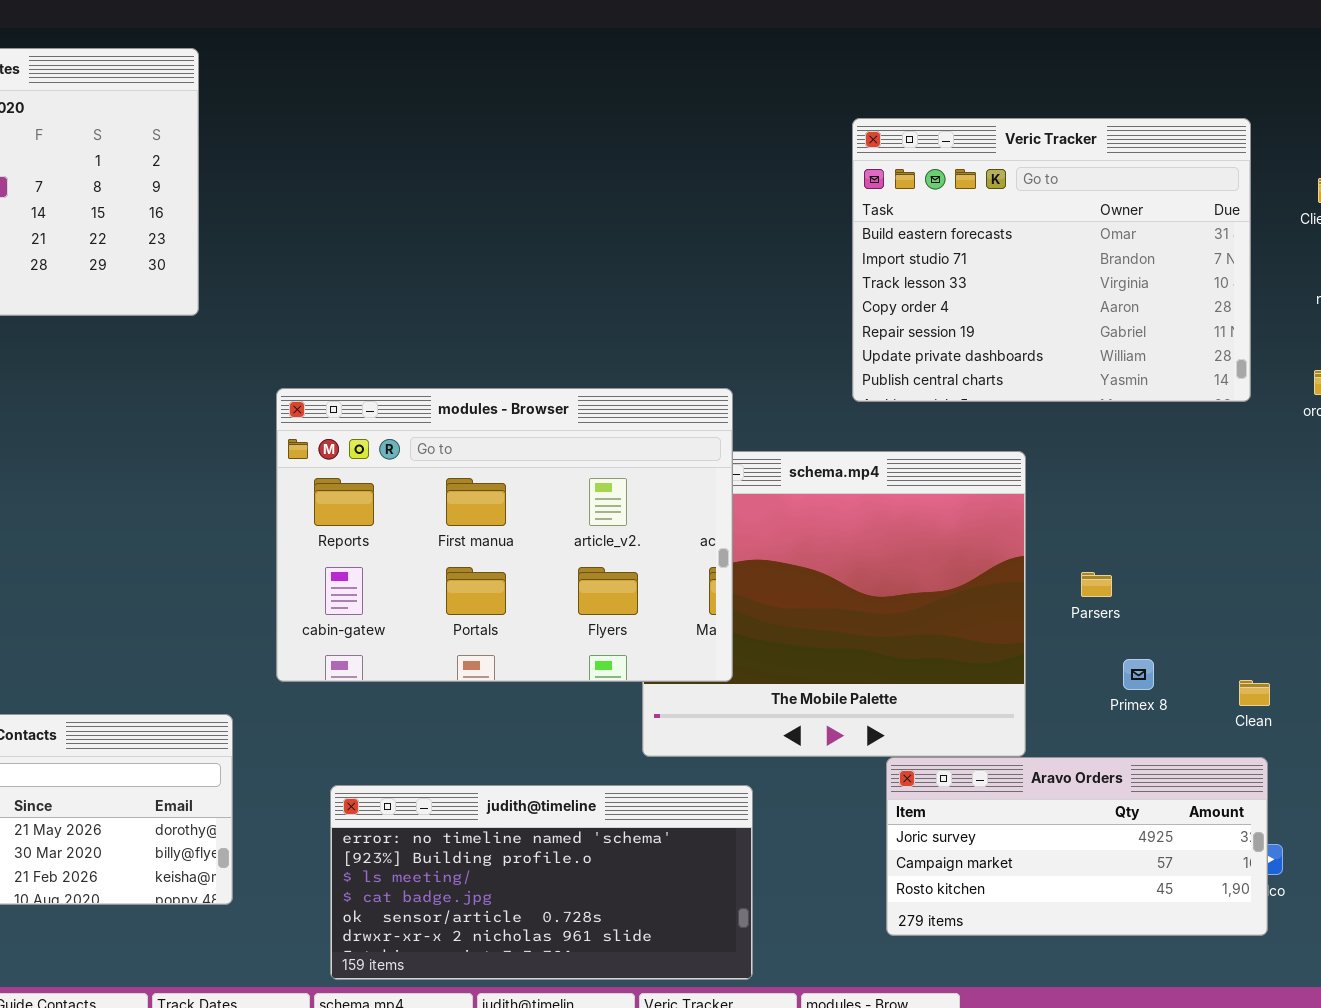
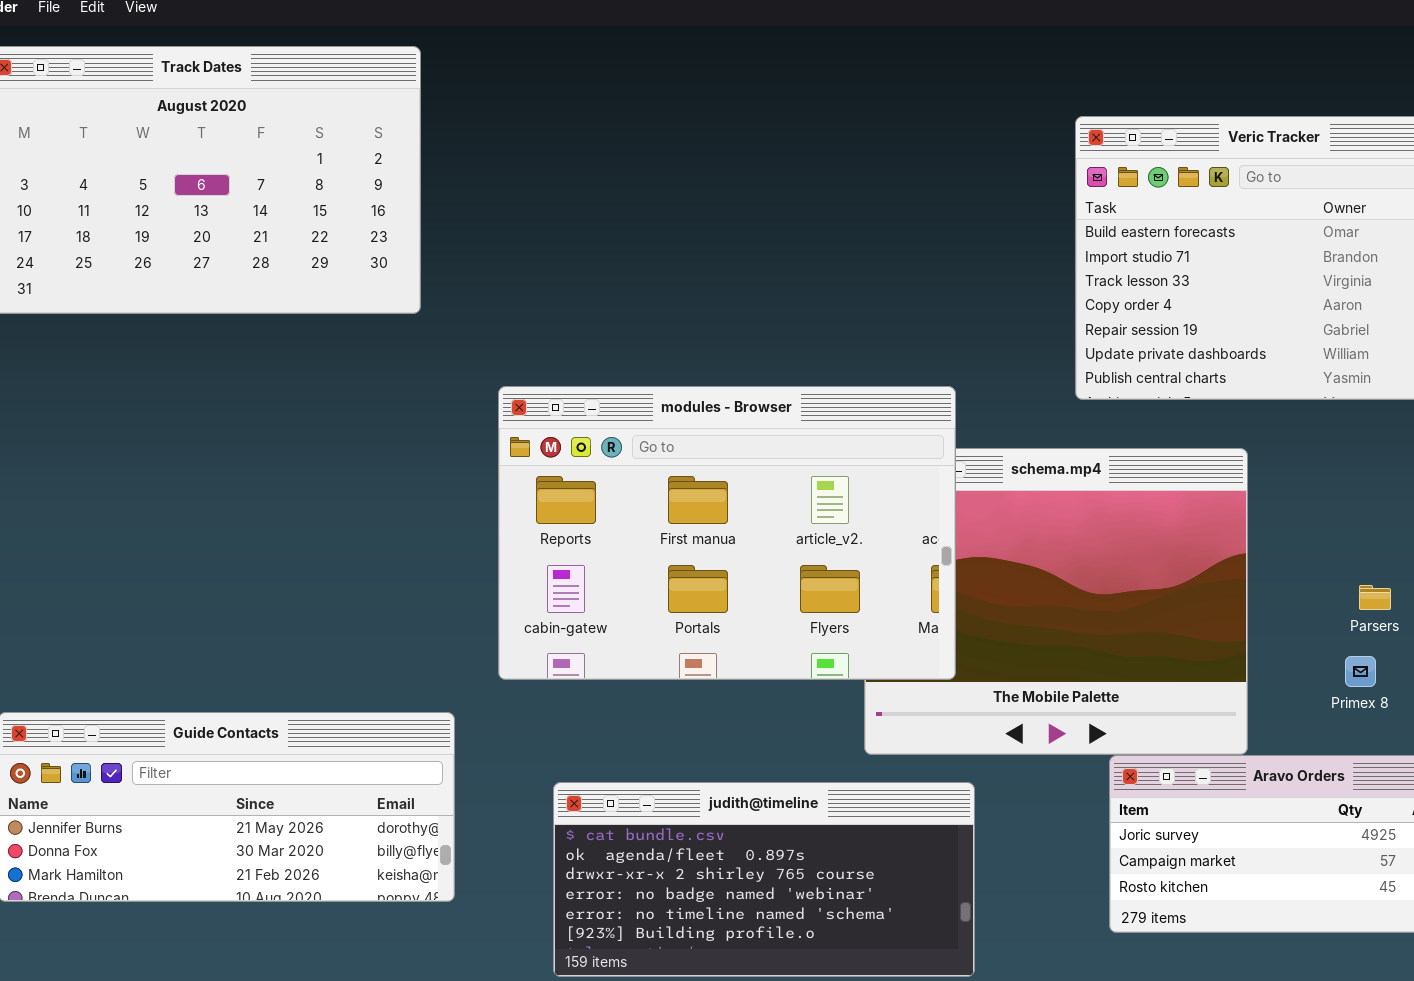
Parsers: [1081,572,1112,597] -> [1359,585,1391,610], moved
judith@timeline: [330,785,753,980] -> [553,782,975,977], scrolled up 4 rows

